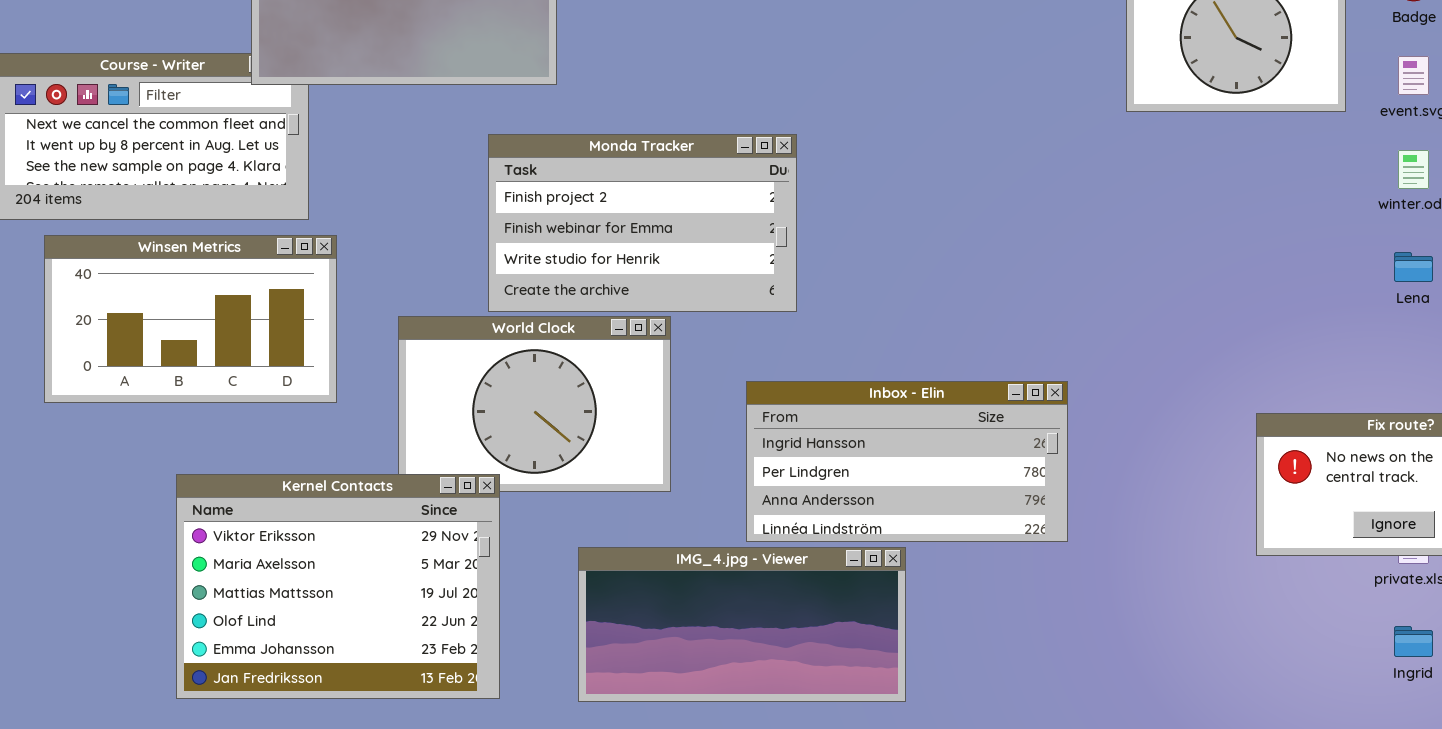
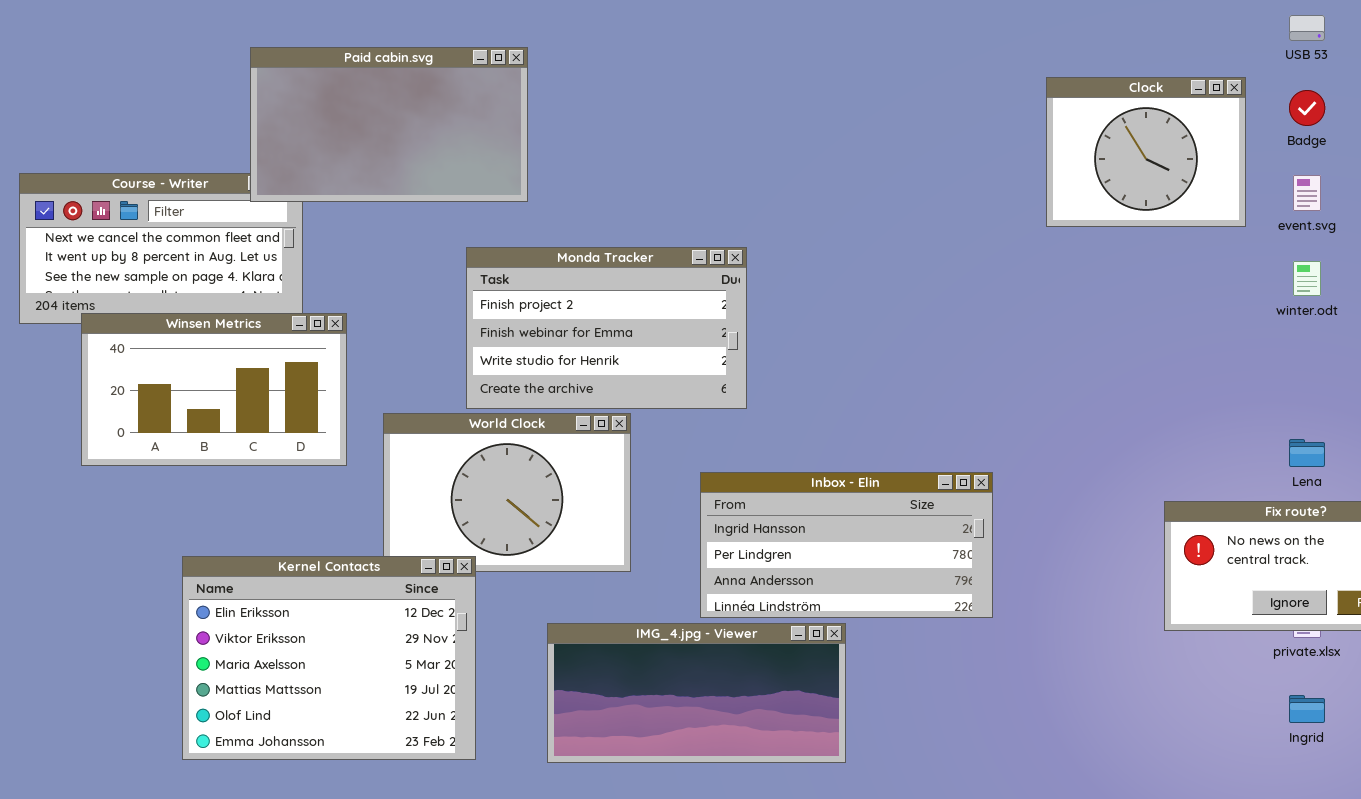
Winsen Metrics: [44,235,337,403] -> [81,313,347,466], moved
Lena: [1394,252,1433,282] -> [1289,439,1325,467], moved
Kernel Contacts: [176,474,500,699] -> [182,556,476,760], scrolled up 1 row

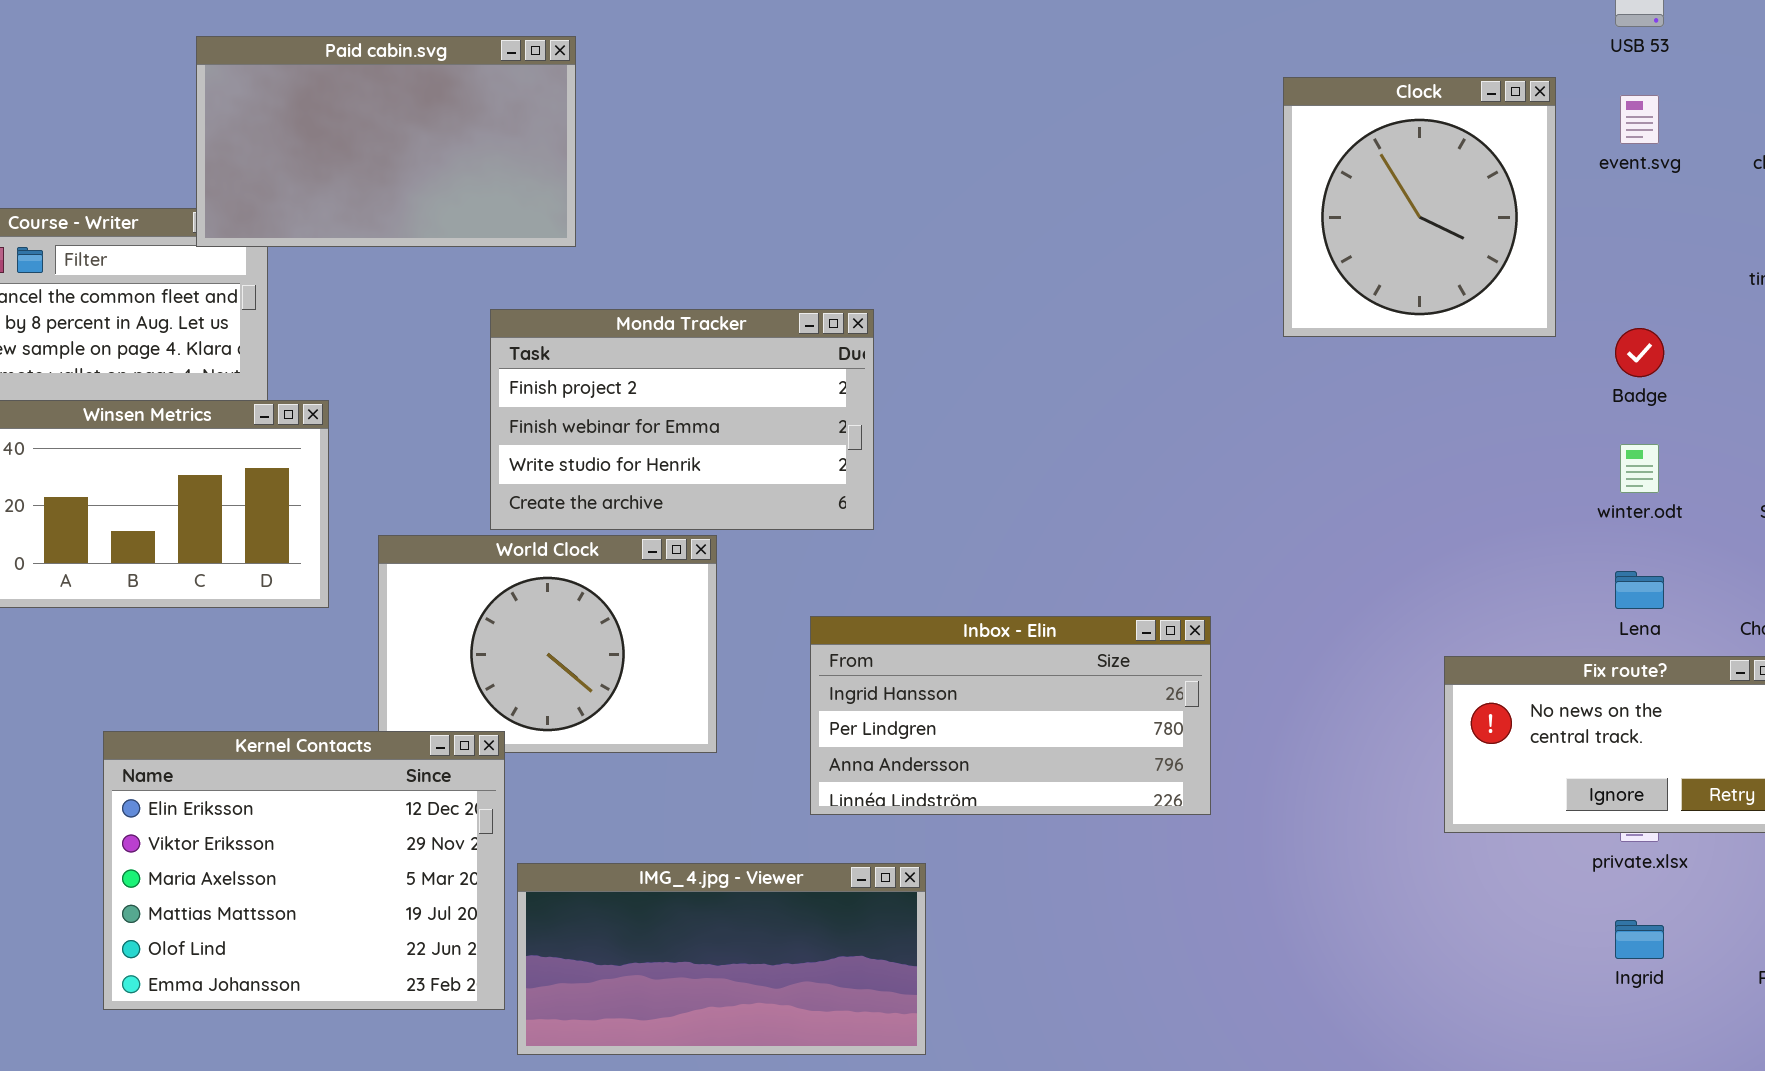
Clock: [1046,77,1246,227] -> [1283,77,1556,337], resized
Badge: [1289,90,1325,126] -> [1615,328,1664,377], moved
event.svg: [1293,175,1321,211] -> [1620,95,1659,144], moved
winter.odt: [1293,261,1321,296] -> [1620,444,1659,493], moved
IMG_4.jpg - Viewer: [547,623,846,763] -> [517,863,926,1055], moved

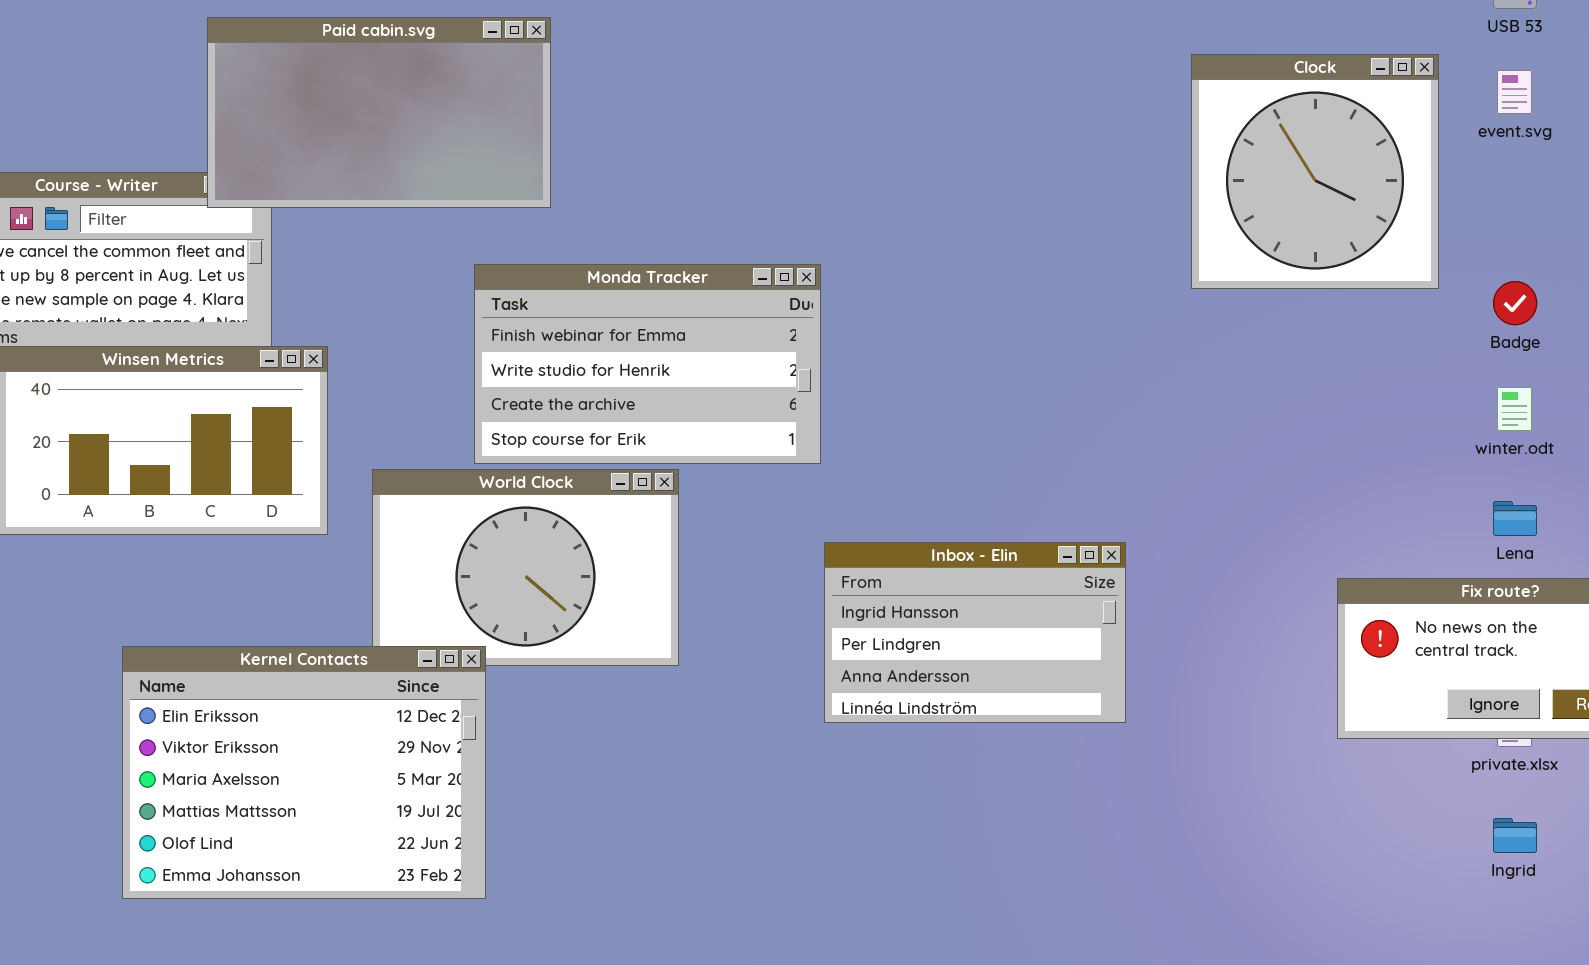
Monda Tracker: [490,309,874,530] -> [474,264,821,464], scrolled down 1 row
Inbox - Elin: [810,616,1211,815] -> [824,542,1126,723], resized
IMG_4.jpg - Viewer: [517,863,926,1055] -> none, closed

